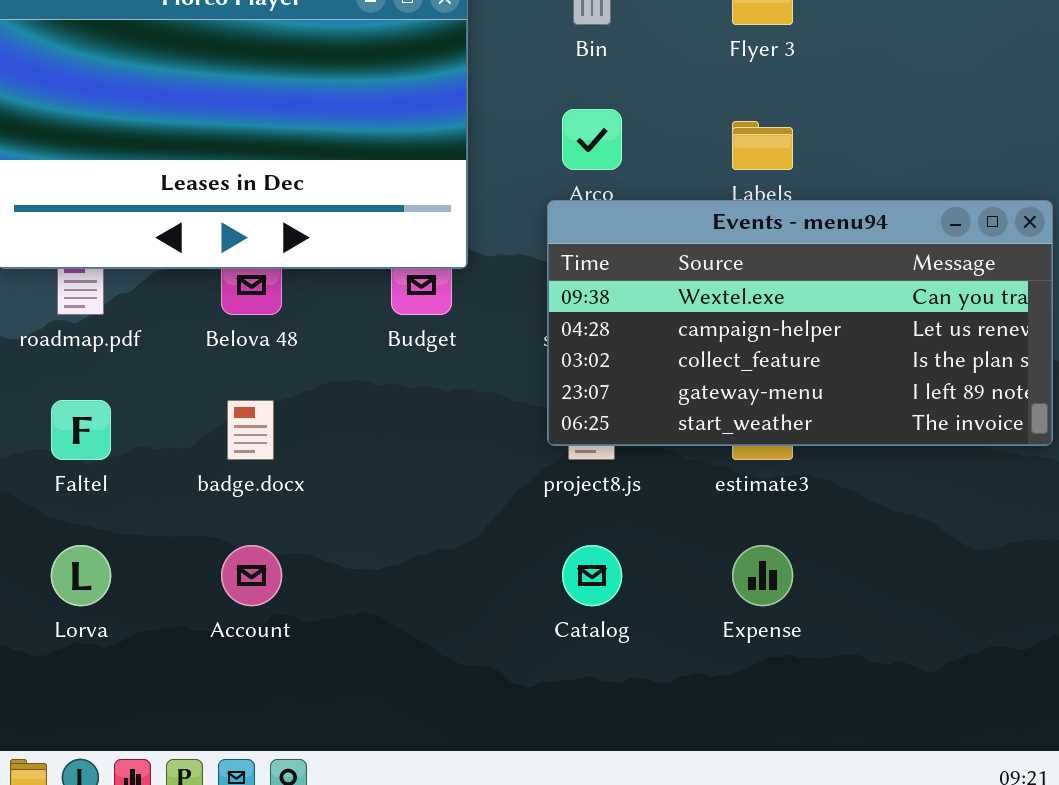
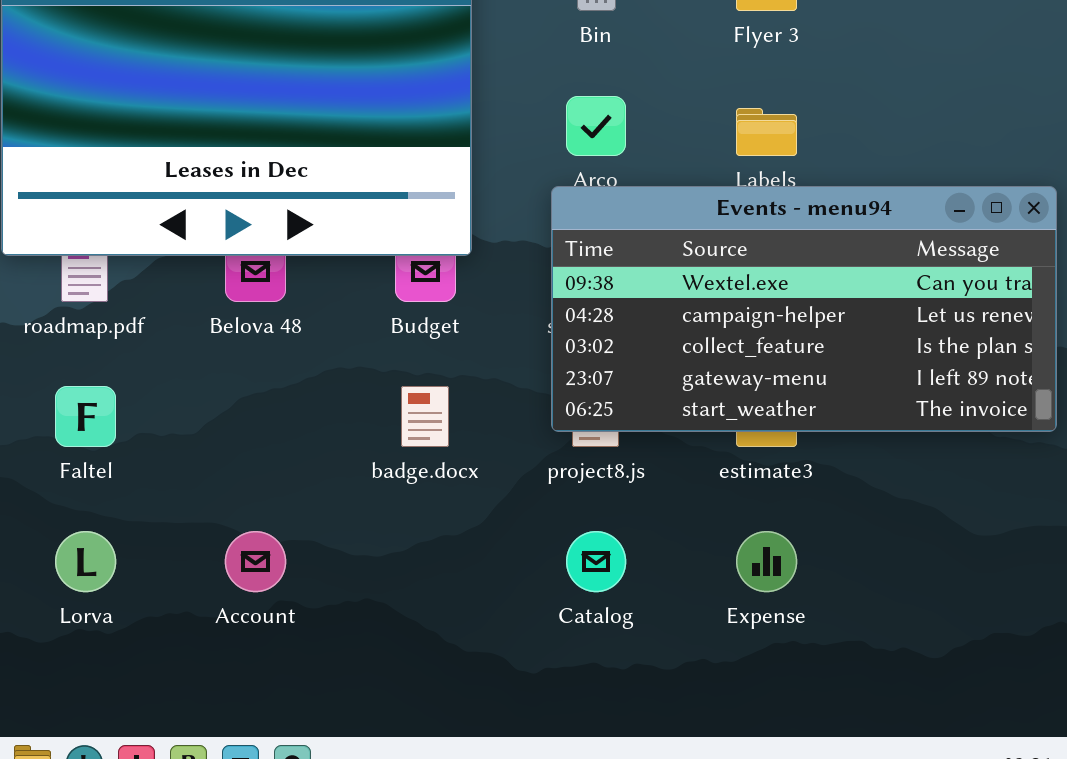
badge.docx: [227,400,274,460] -> [401,386,449,447], moved

